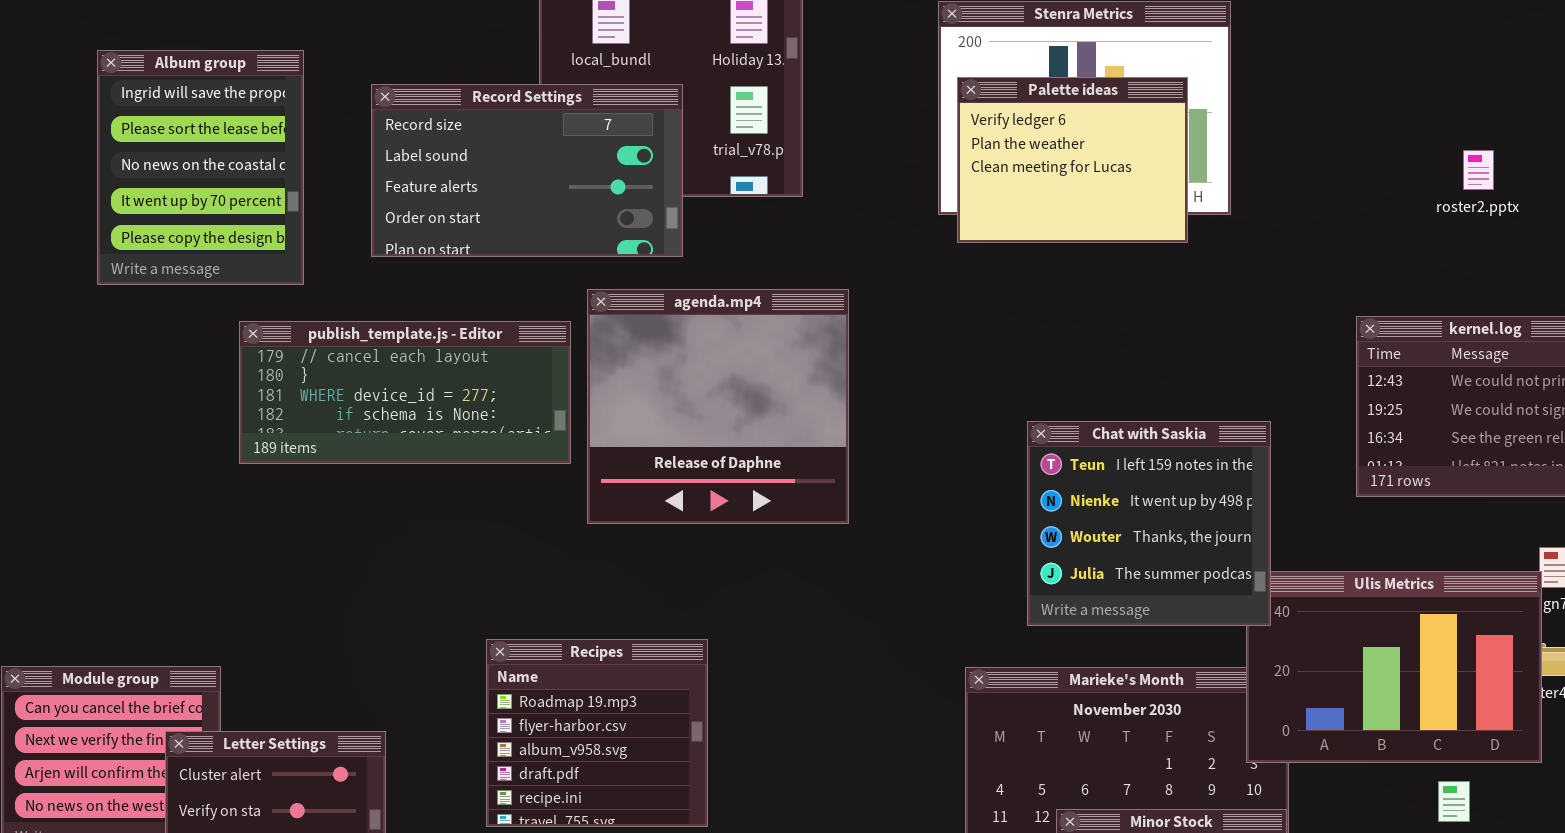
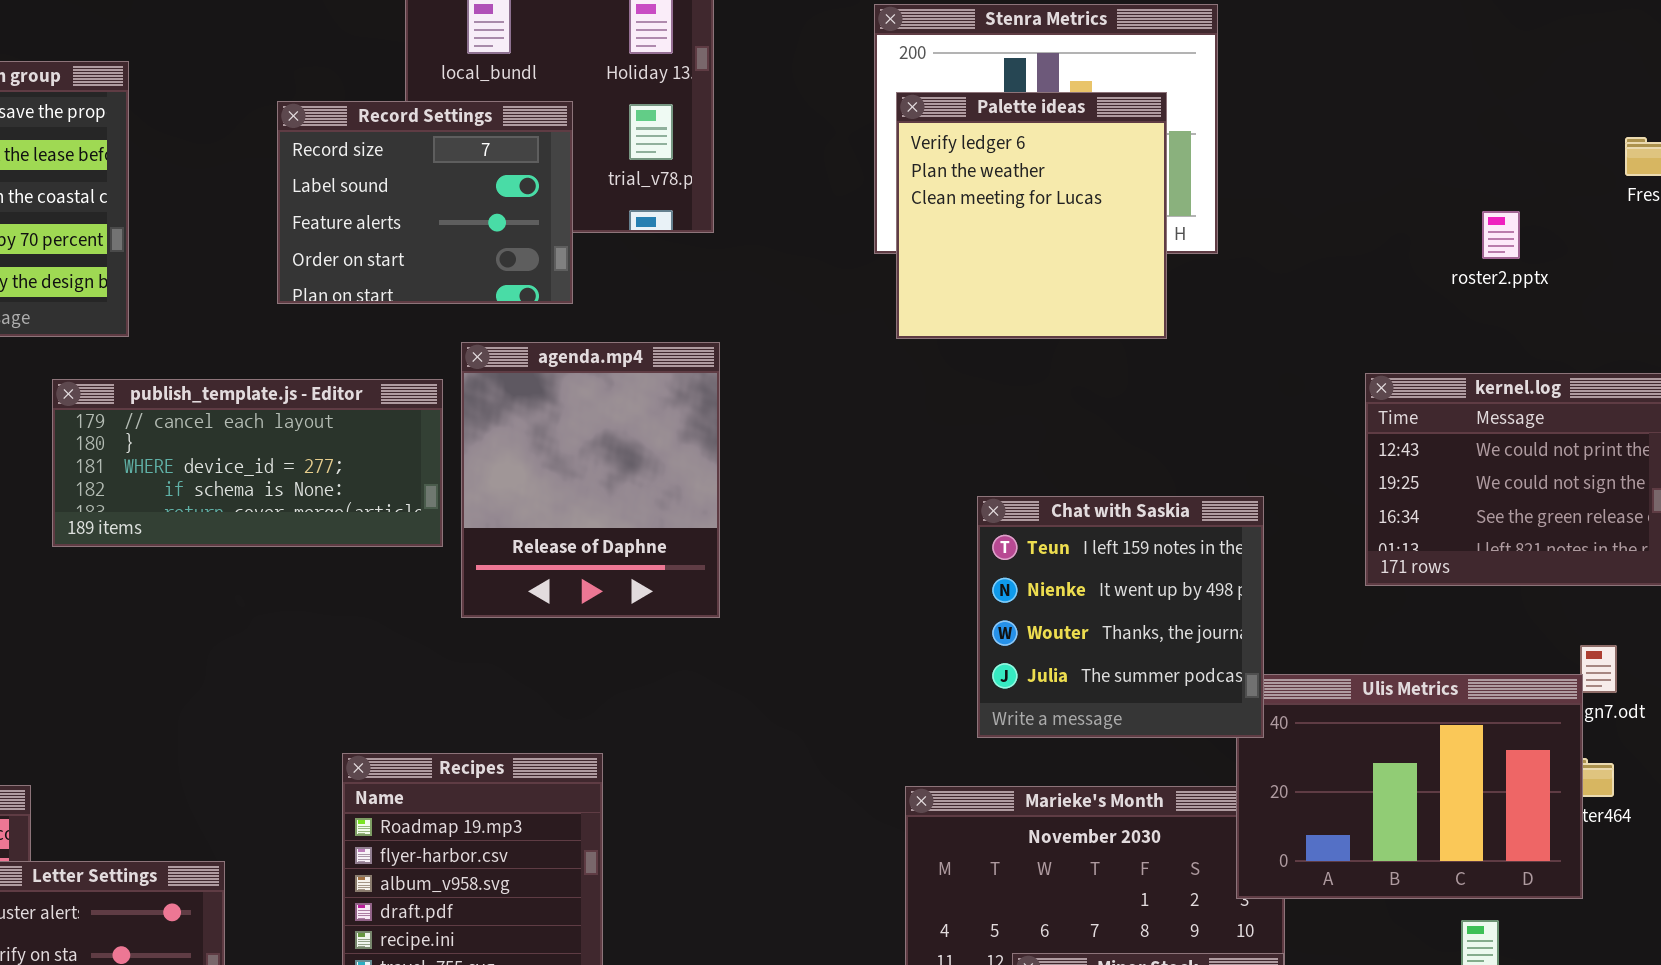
Palette ideas: [957,77,1188,243] -> [896,92,1167,339], resized
Record Settings: [371,84,683,257] -> [277,101,573,304], resized
roster2.pptx: [1463,150,1494,190] -> [1482,211,1520,259], moved
agenda.mp4: [587,289,849,524] -> [461,342,720,618], resized

